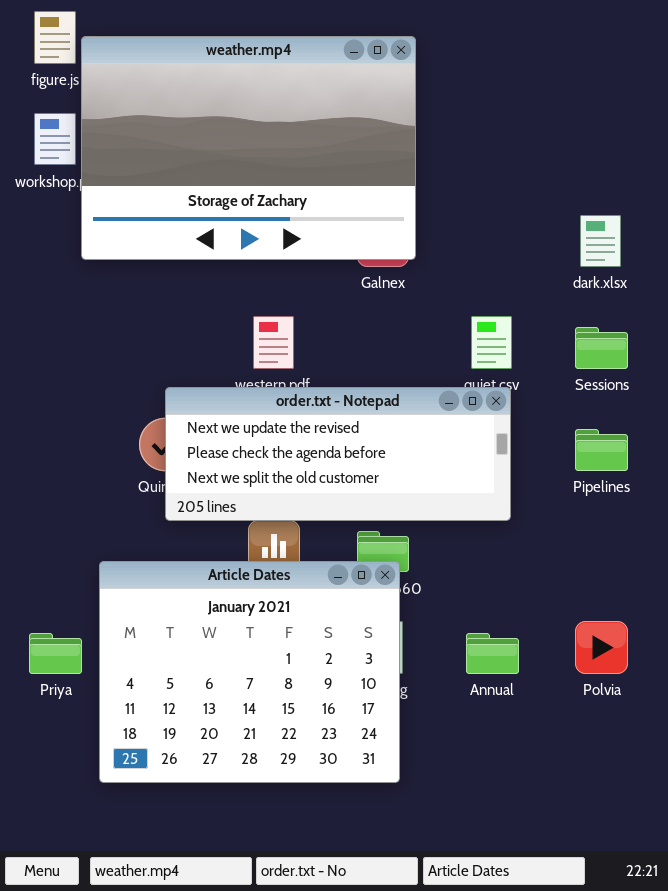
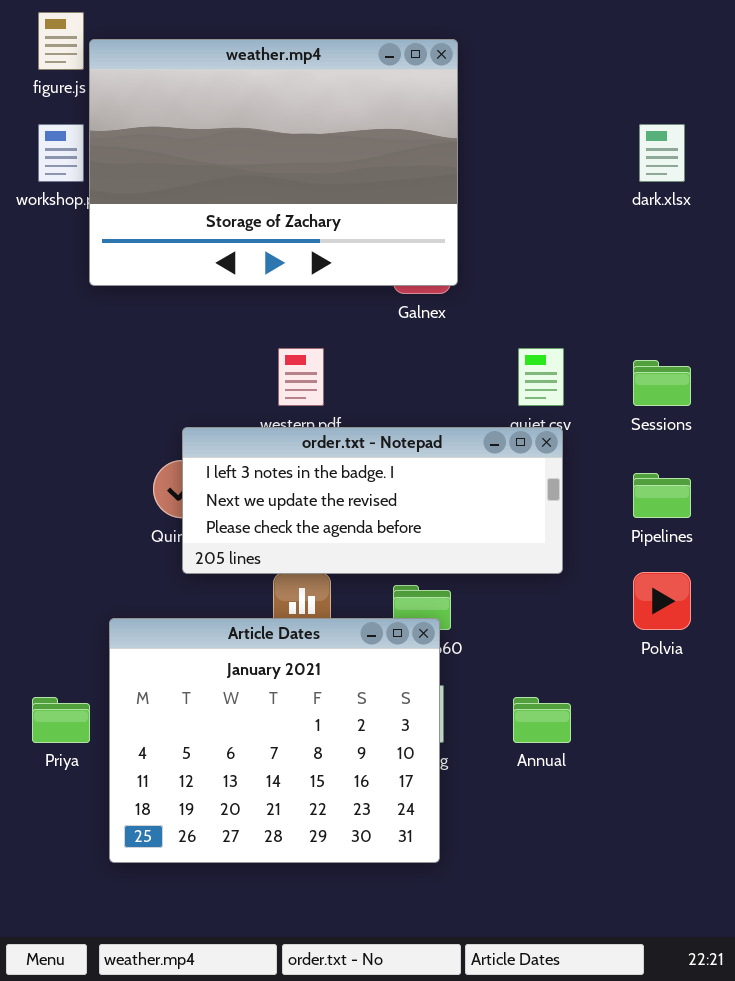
dark.xlsx: [580,215,621,267] -> [639,124,685,182], moved
order.txt - Notepad: [165,387,511,521] -> [182,427,563,574], scrolled up 1 row
Polvia: [575,621,628,674] -> [633,572,691,630], moved

